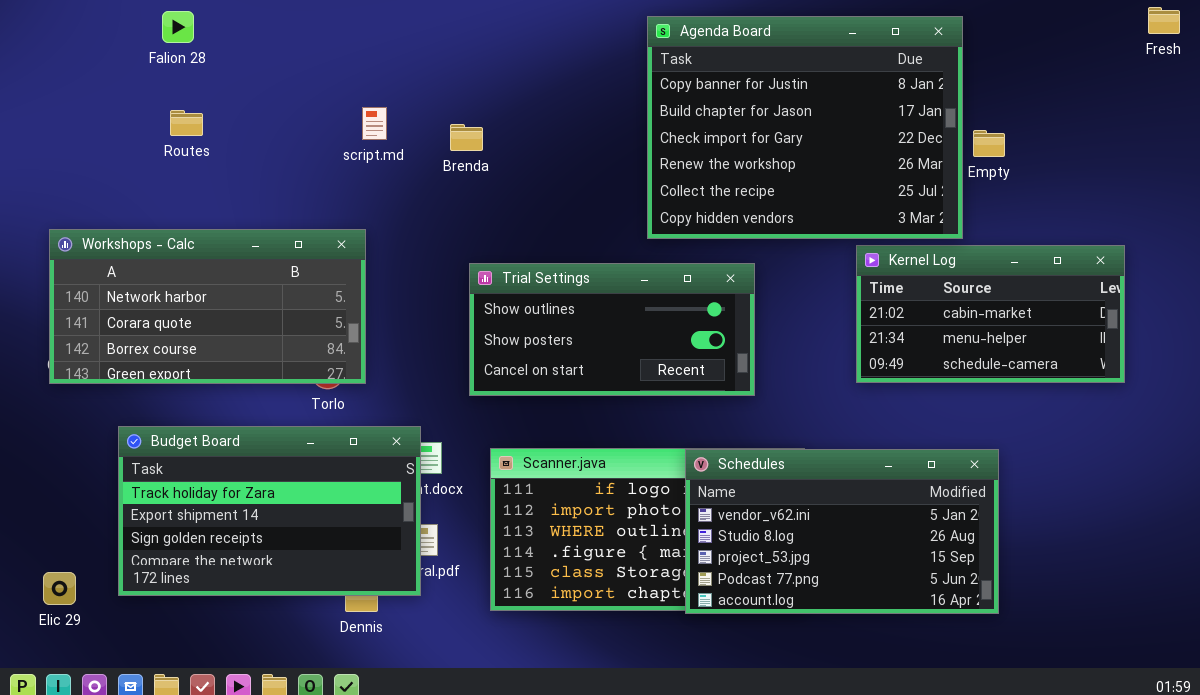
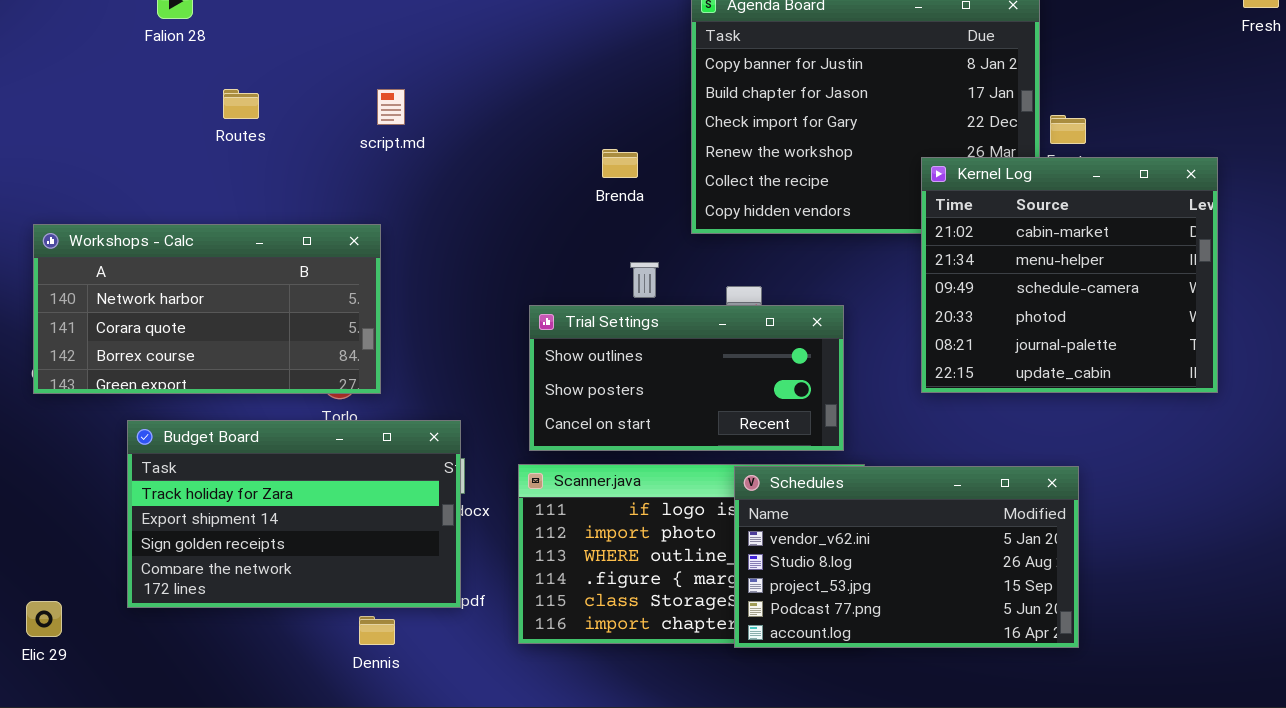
Routes: [170,110,203,136] -> [223,89,259,119], moved
Brenda: [450,124,483,151] -> [602,149,638,178], moved
Kernel Log: [856,245,1125,383] -> [921,157,1218,393], resized
Trial Settings: [469,263,755,396] -> [529,305,844,451], moved
Budget Board: [118,426,421,596] -> [127,420,461,608], moved

